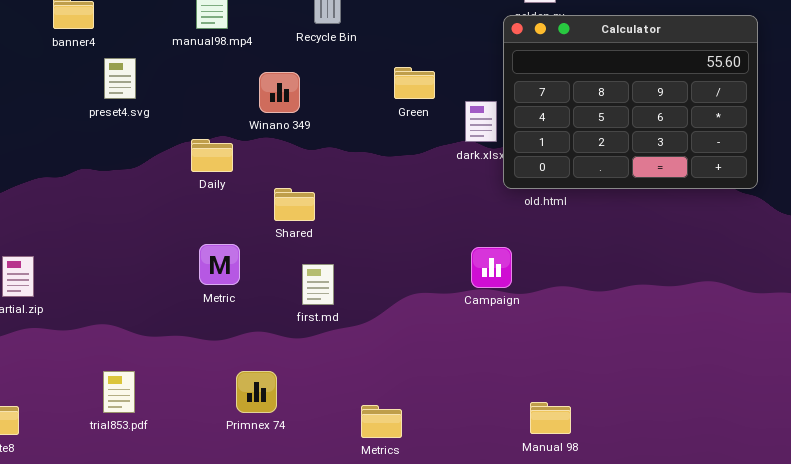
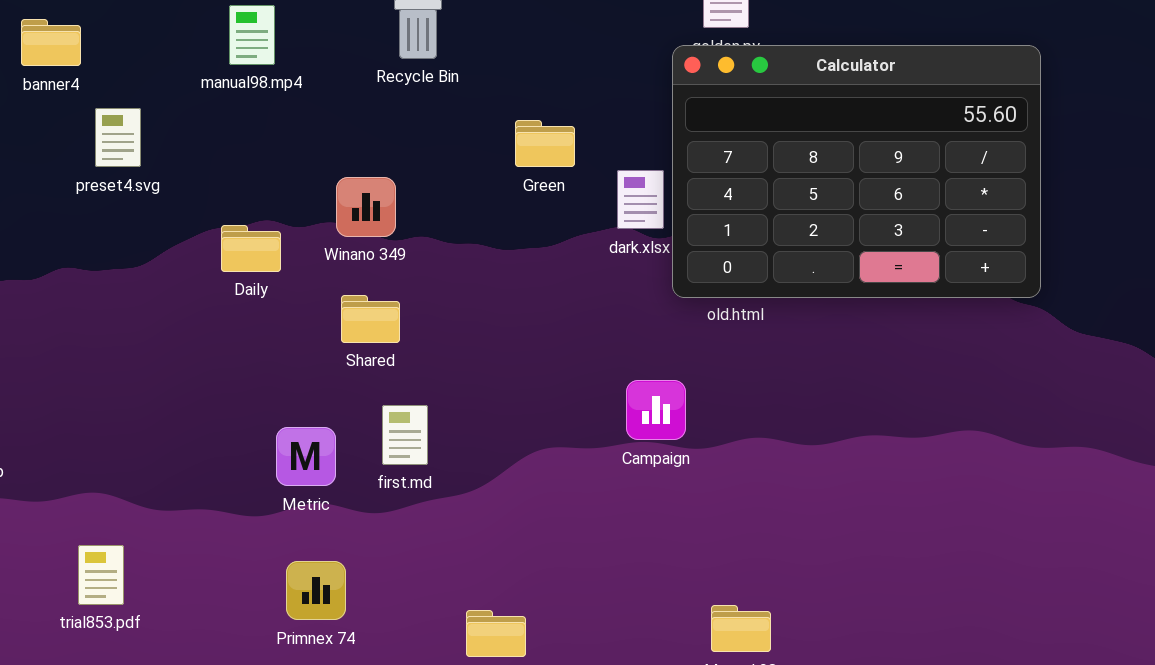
Winano 349: [259,72,300,113] -> [336,177,396,237], moved
Metric: [199,244,240,285] -> [276,427,336,486], moved
trial853.pdf: [103,371,135,413] -> [78,545,124,605], moved

